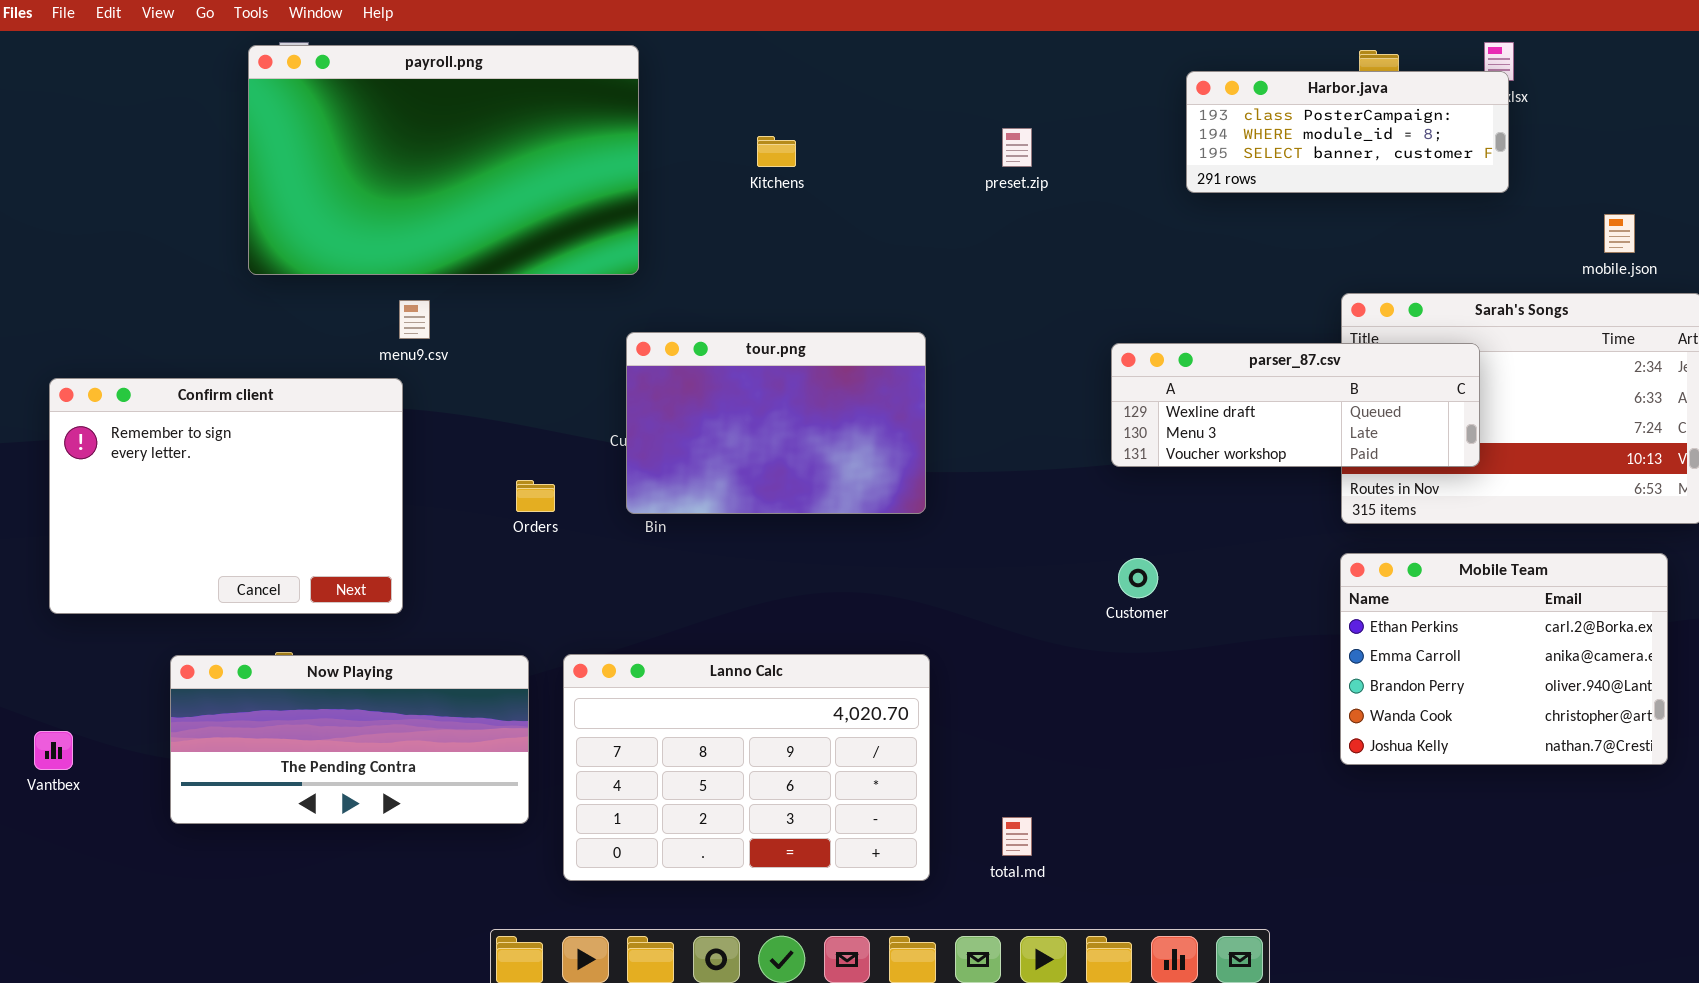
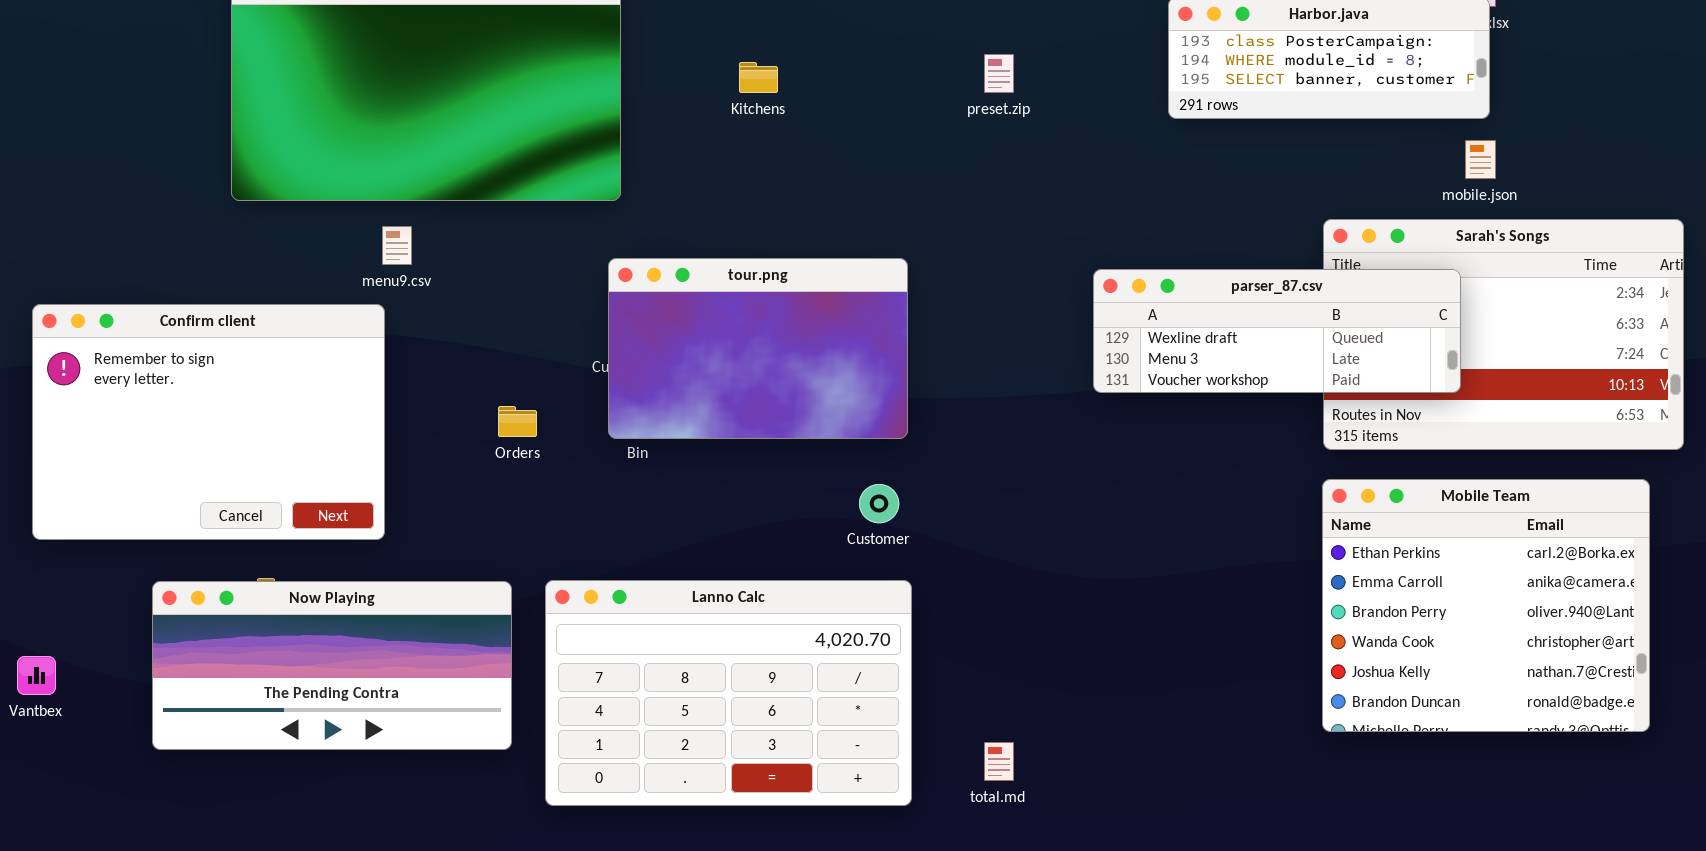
mobile.json: [1604,214,1635,253] -> [1465,140,1496,179], moved
Mobile Team: [1340,553,1668,765] -> [1322,479,1650,732], resized
Customer: [1118,558,1158,598] -> [859,484,899,523], moved

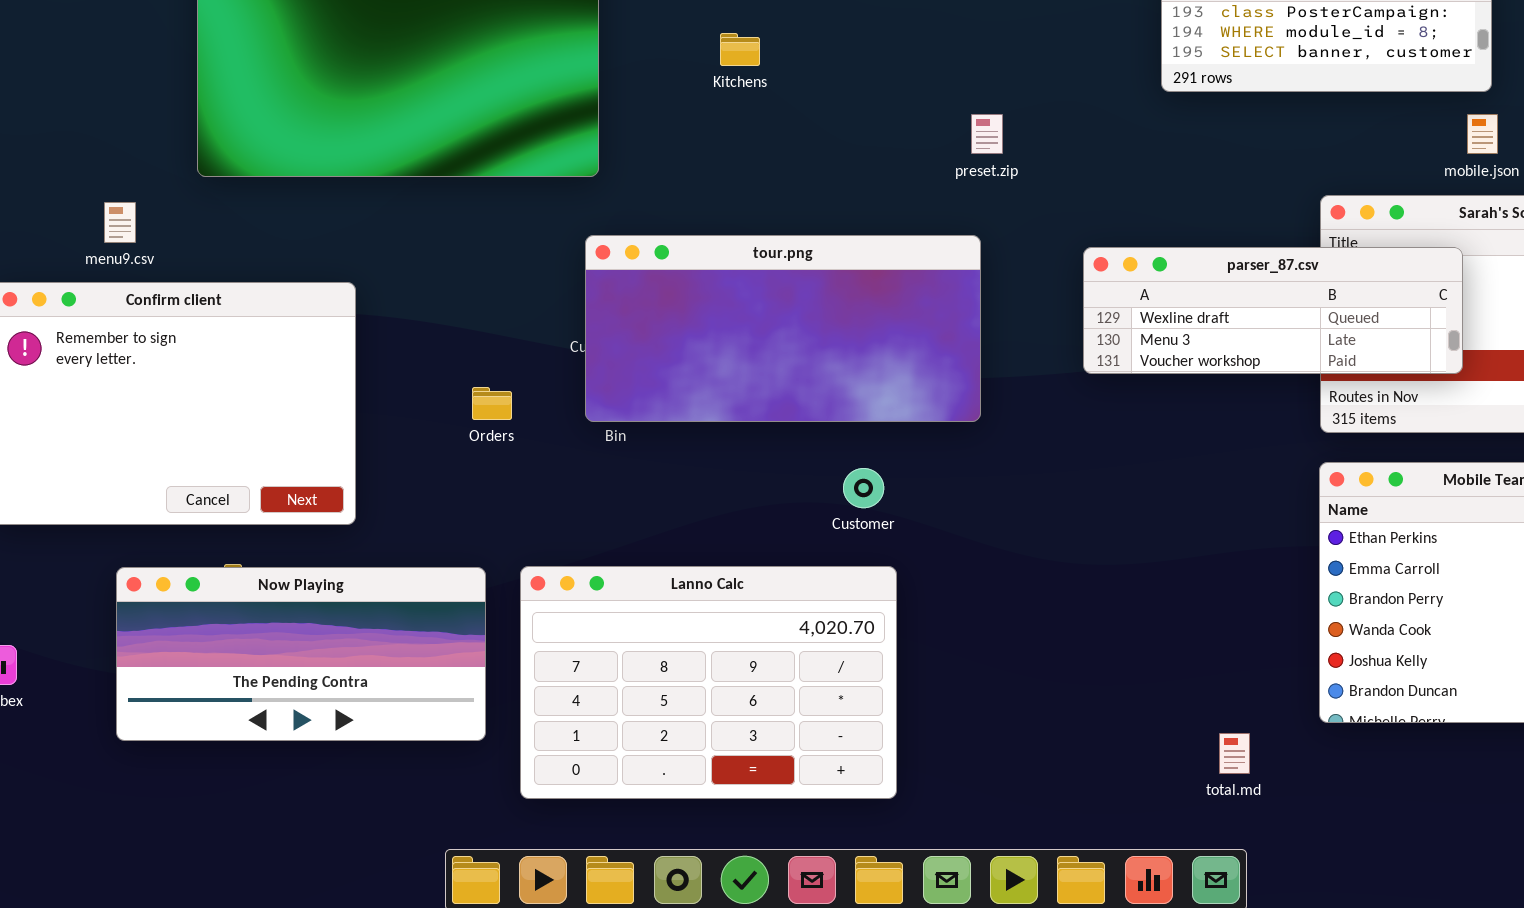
preset.zip: [984,54,1014,93] -> [971,114,1003,154], moved
menu9.csv: [382,226,412,265] -> [104,202,136,243], moved
tour.png: [608,258,908,439] -> [585,235,981,422], resized
total.md: [984,742,1014,781] -> [1219,733,1250,774], moved

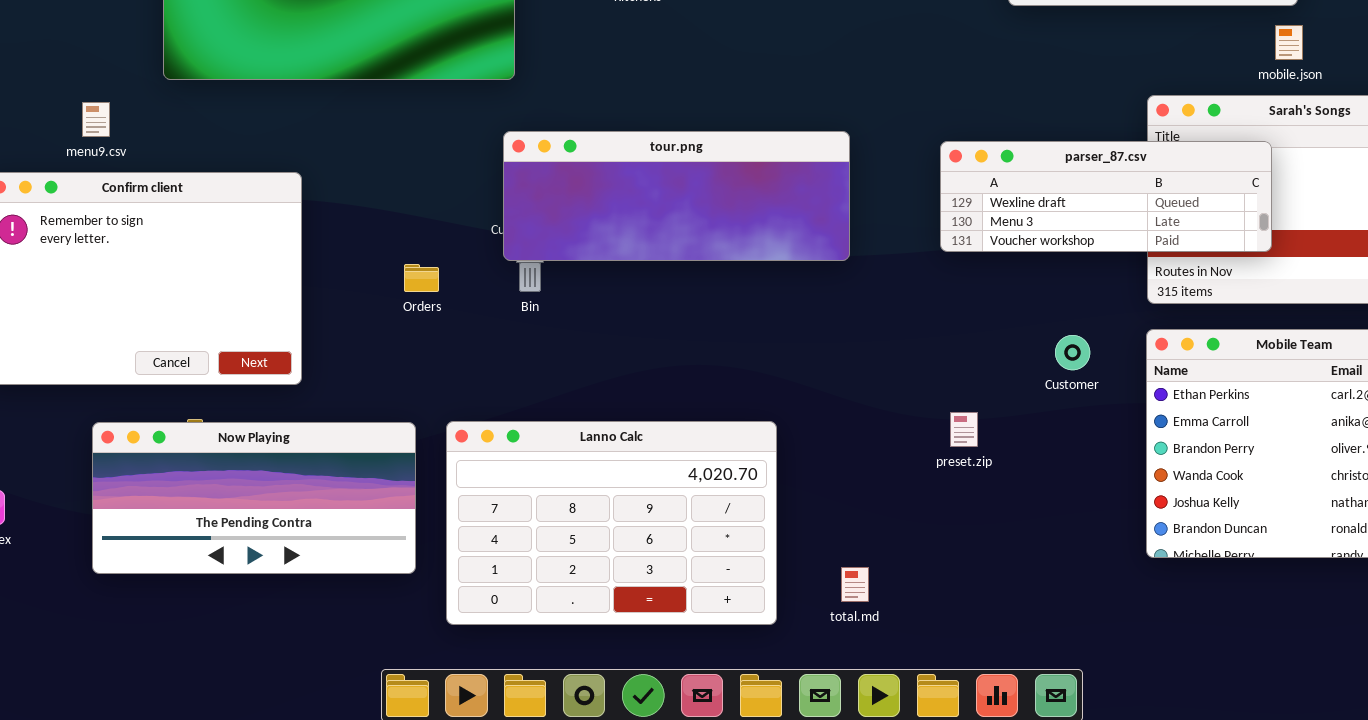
preset.zip: [971,114,1003,154] -> [950,412,978,447], moved
tour.png: [585,235,981,422] -> [503,131,850,261], resized
Customer: [843,468,884,508] -> [1055,335,1090,370], moved
total.md: [1219,733,1250,774] -> [841,567,869,602], moved

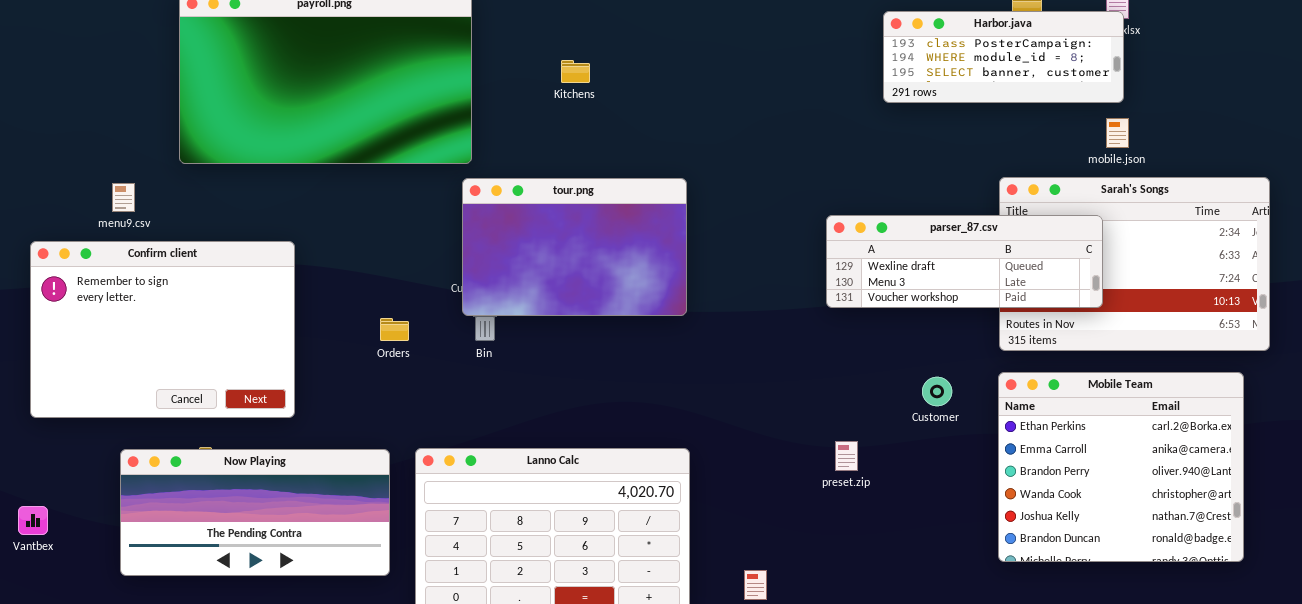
tour.png: [503,131,850,261] -> [462,178,687,316], resized

